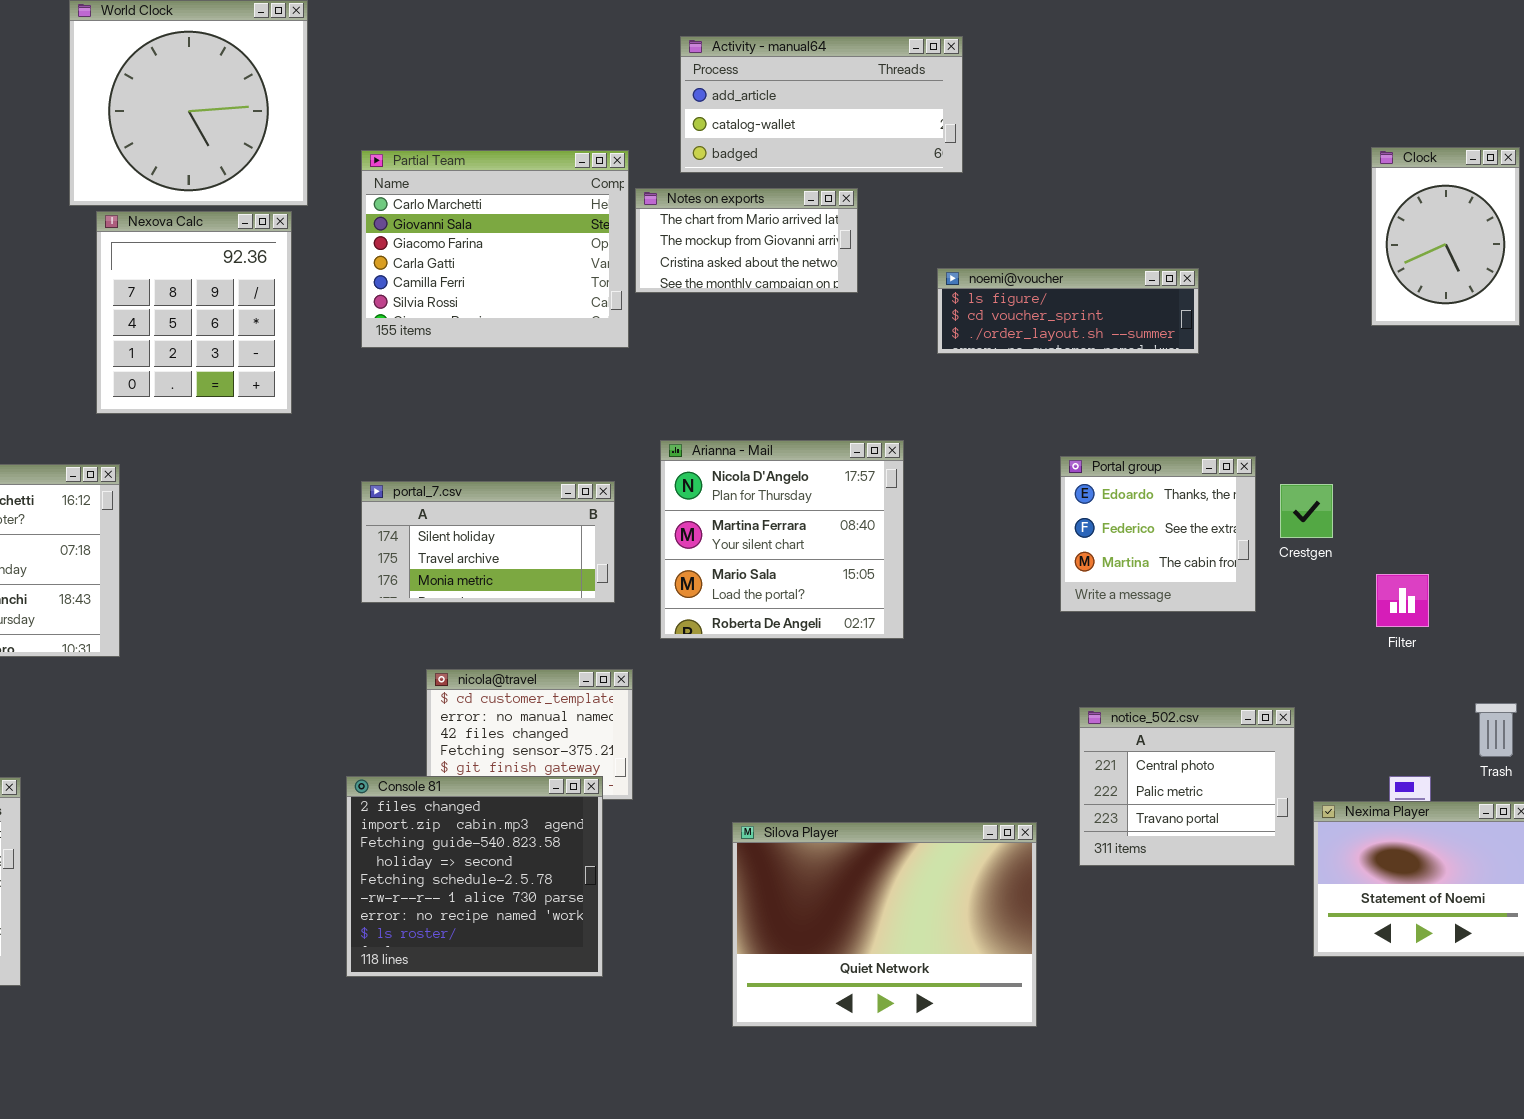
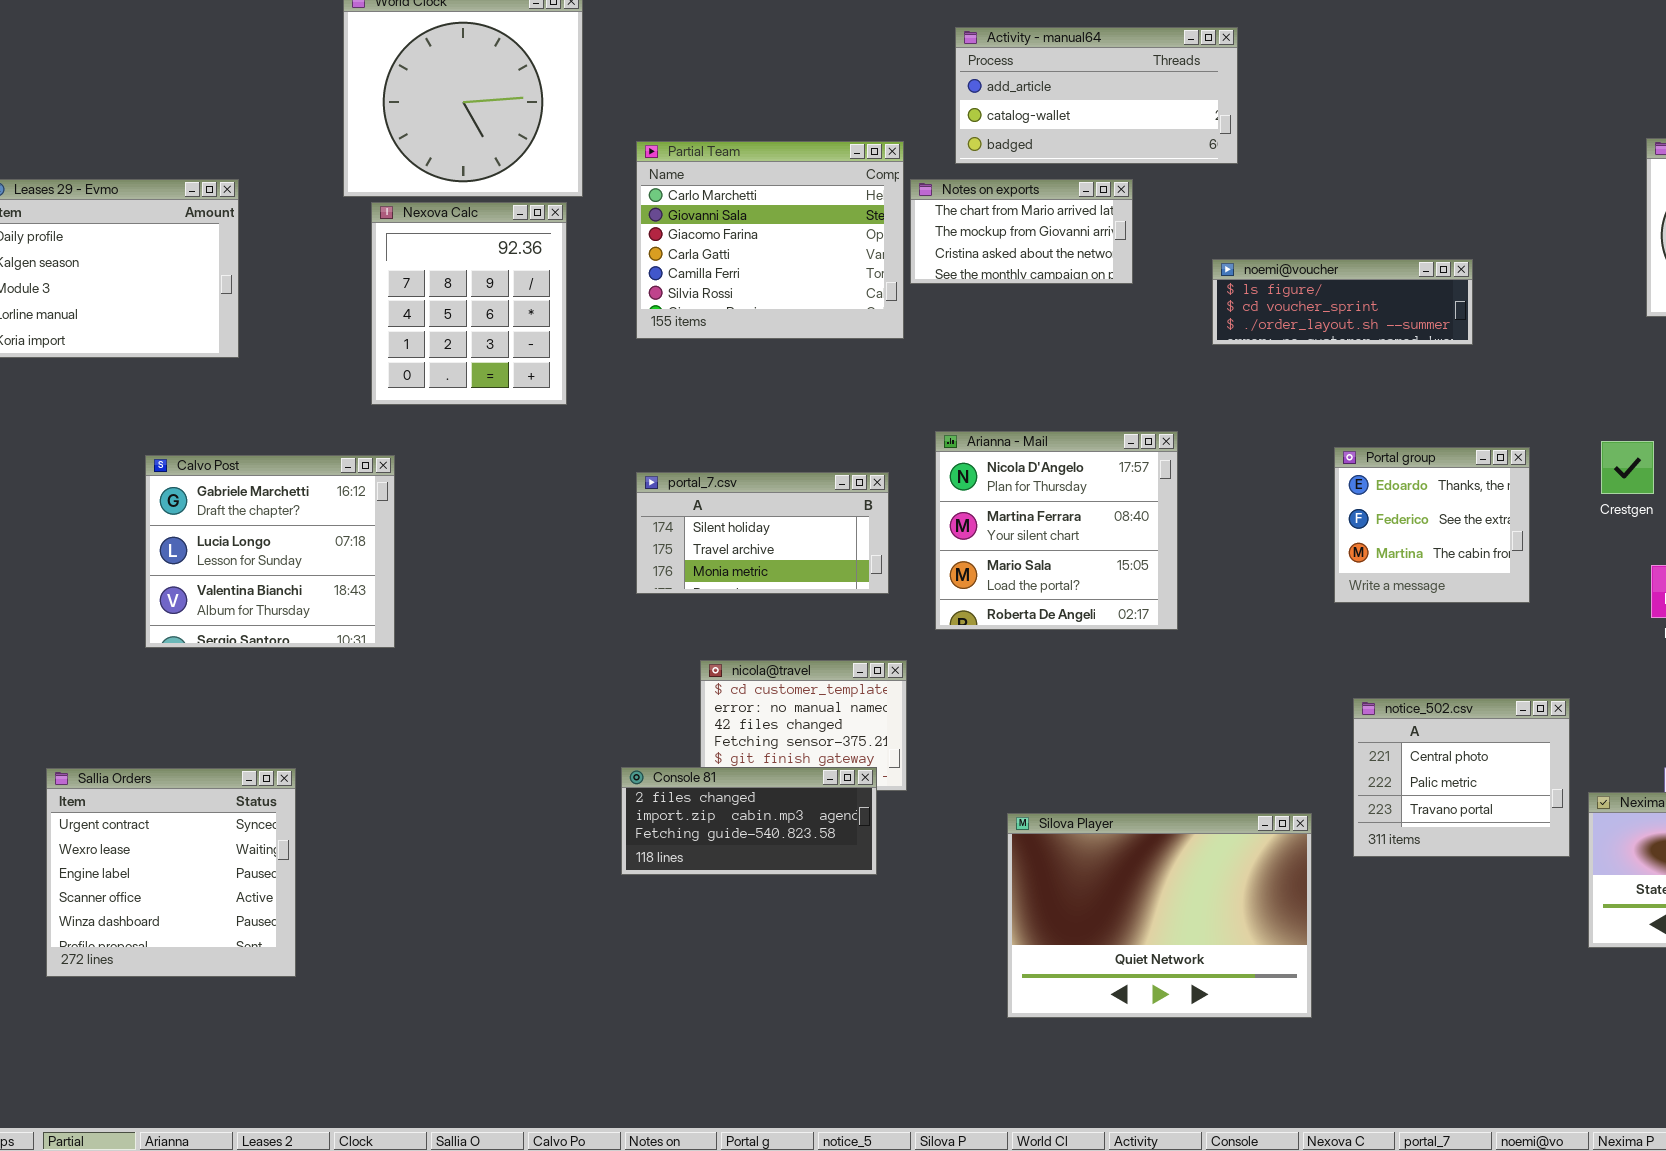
Crestgen: [1280,484,1333,538] -> [1601,441,1654,494], moved
Console 81: [346,776,603,977] -> [621,767,877,875], resized

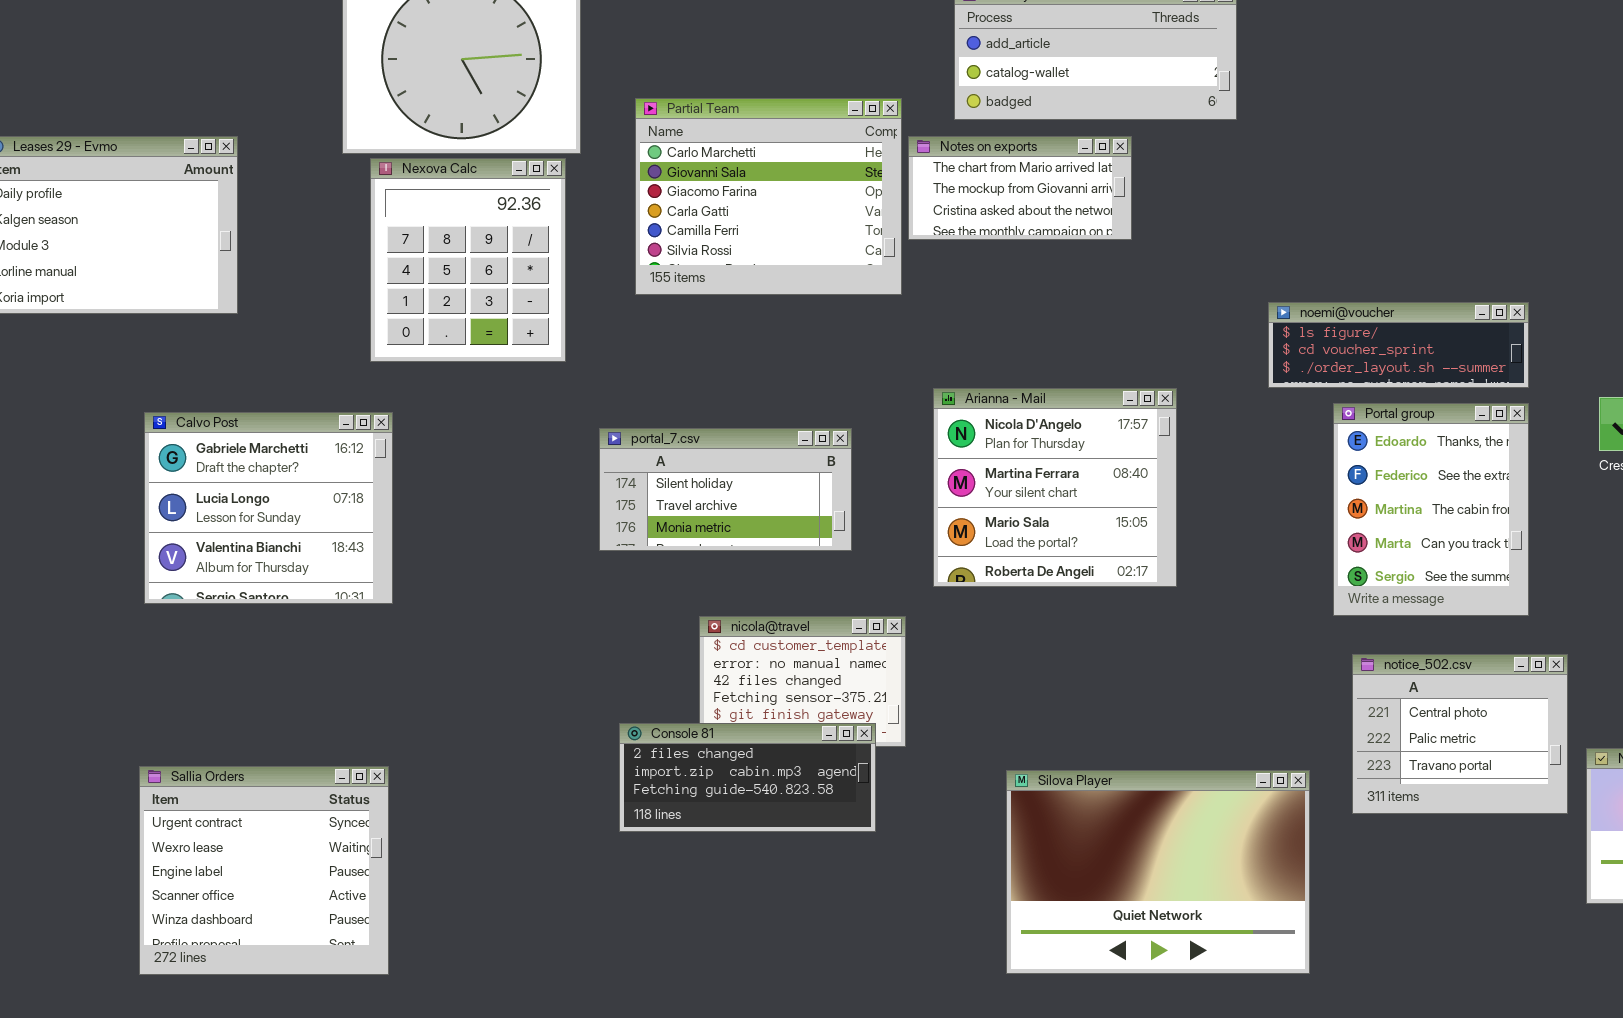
noemi@voucher: [1212,259,1473,345] -> [1268,302,1529,388], moved
Portal group: [1334,447,1530,603] -> [1333,403,1529,616], resized
portal_7.csv: [636,472,889,594] -> [599,428,852,551], moved
Sallia Orders: [46,768,296,977] -> [139,766,389,975], moved

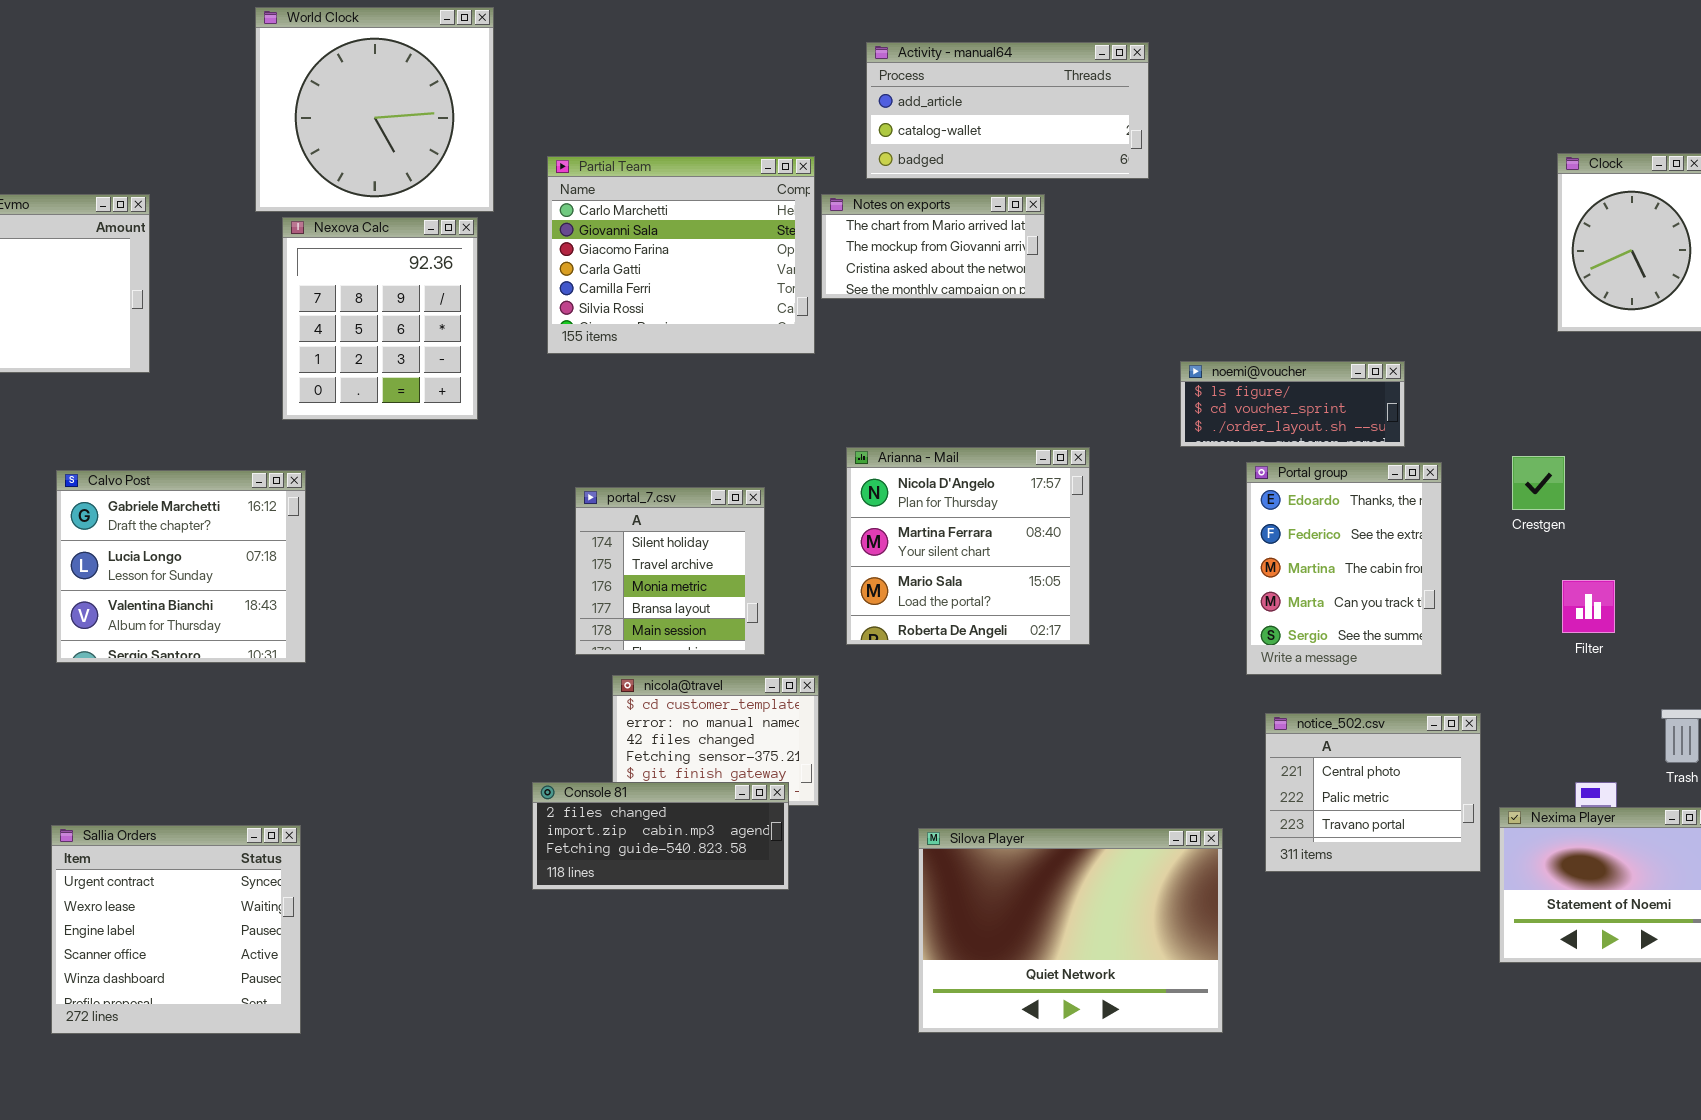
noemi@voucher: [1268,302,1529,388] -> [1180,361,1405,447], resized
portal_7.csv: [599,428,852,551] -> [575,487,765,655], resized

